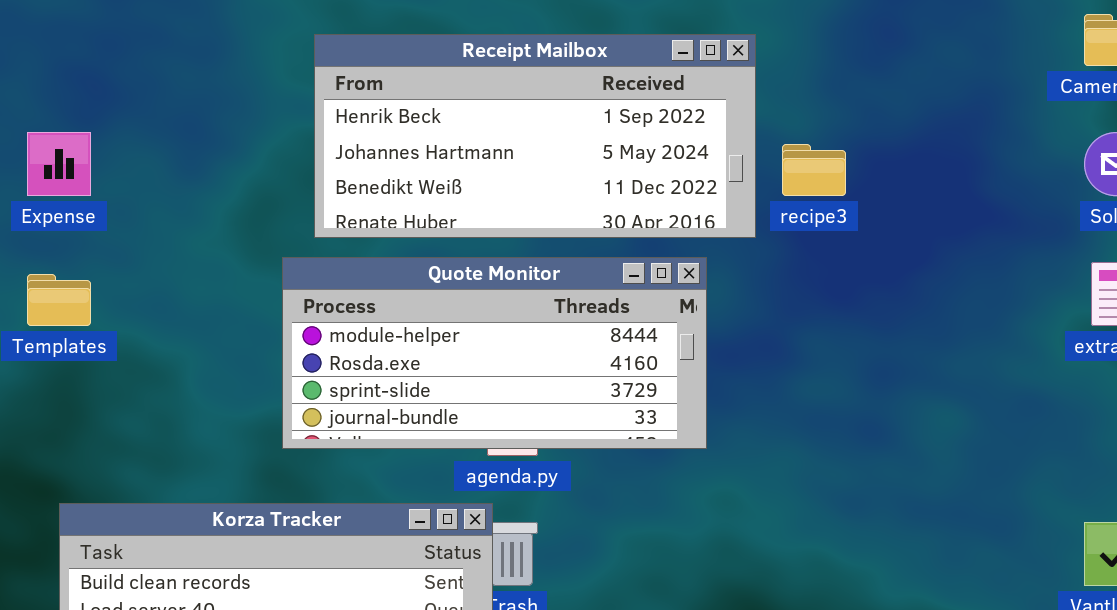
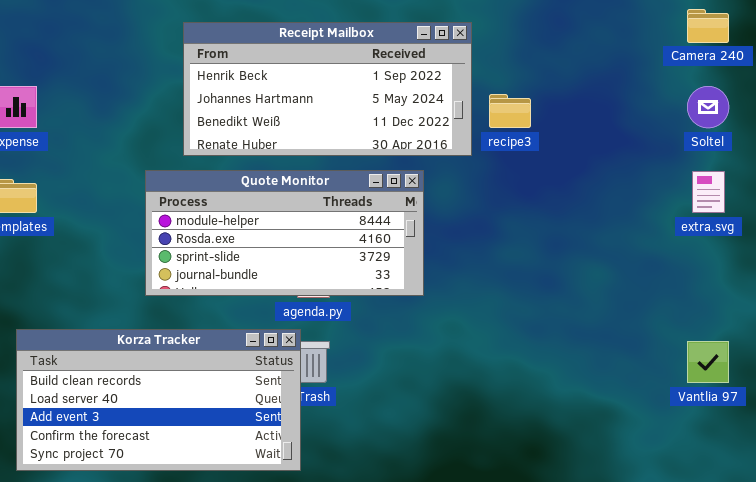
Quote Monitor: [282,257,707,449] -> [145,170,424,296], moved

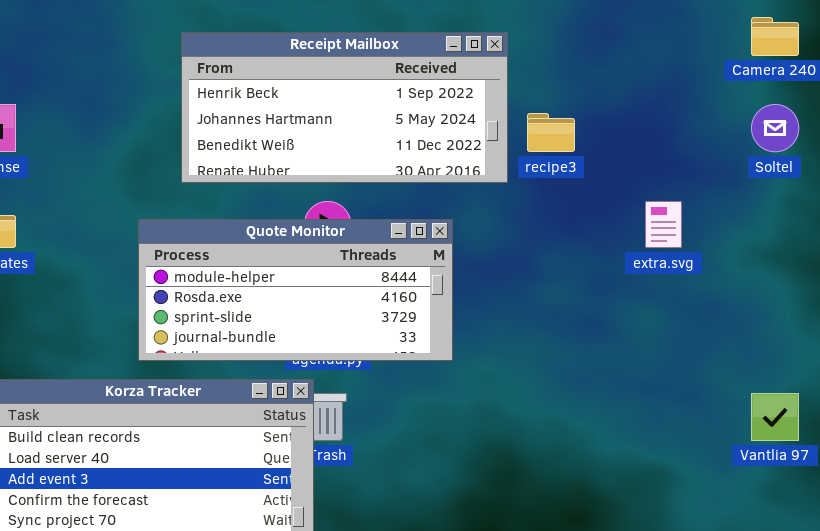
Quote Monitor: [145,170,424,296] -> [138,219,453,361], moved
extra.svg: [692,171,725,213] -> [645,201,682,248], moved

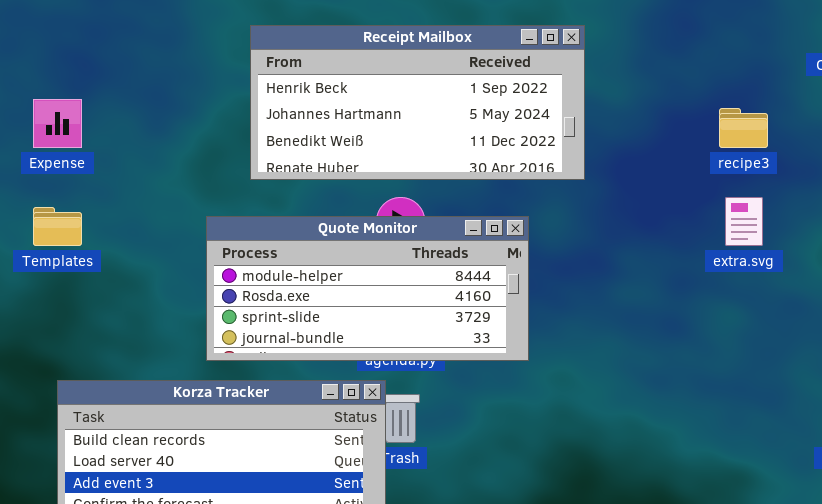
recipe3: [527,113,575,152] -> [719,108,768,148], moved

